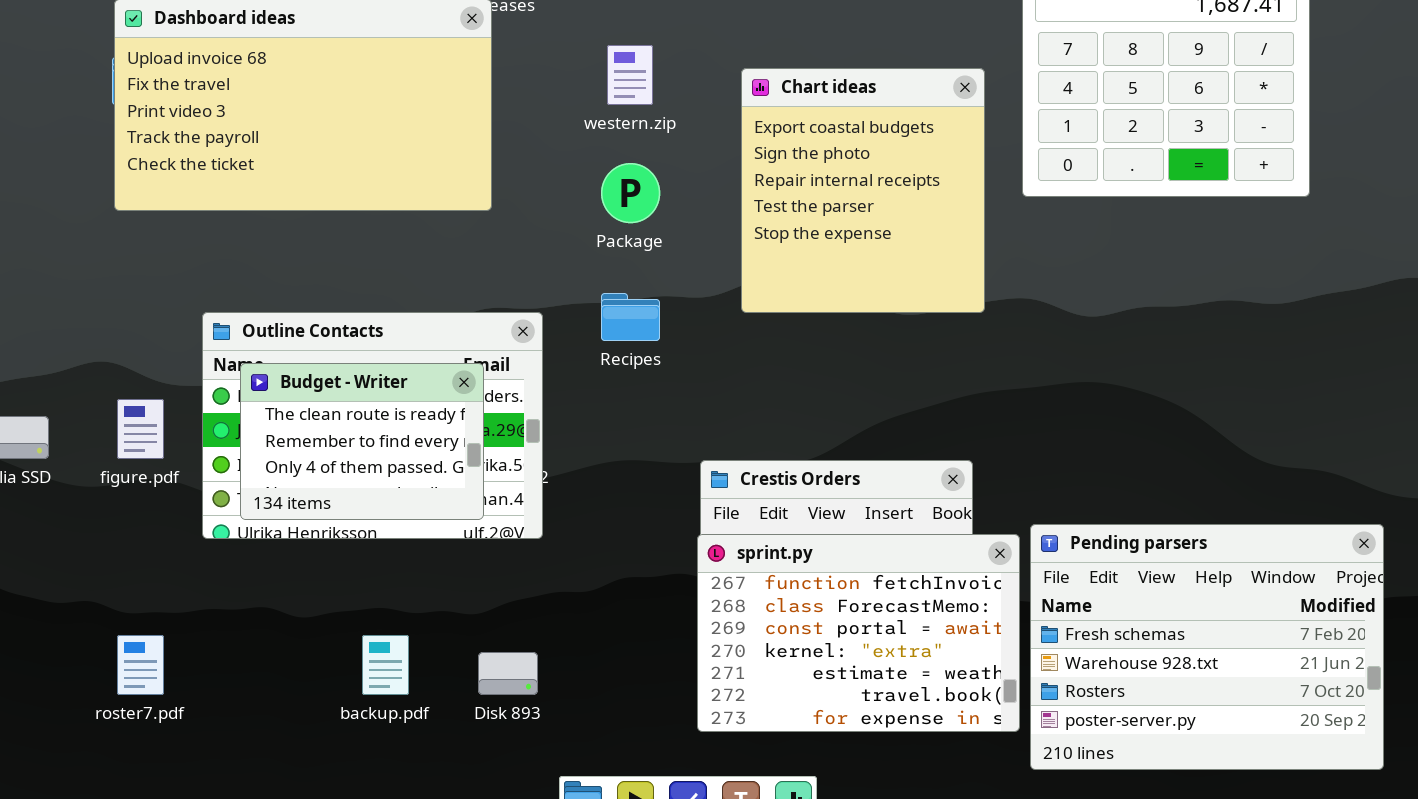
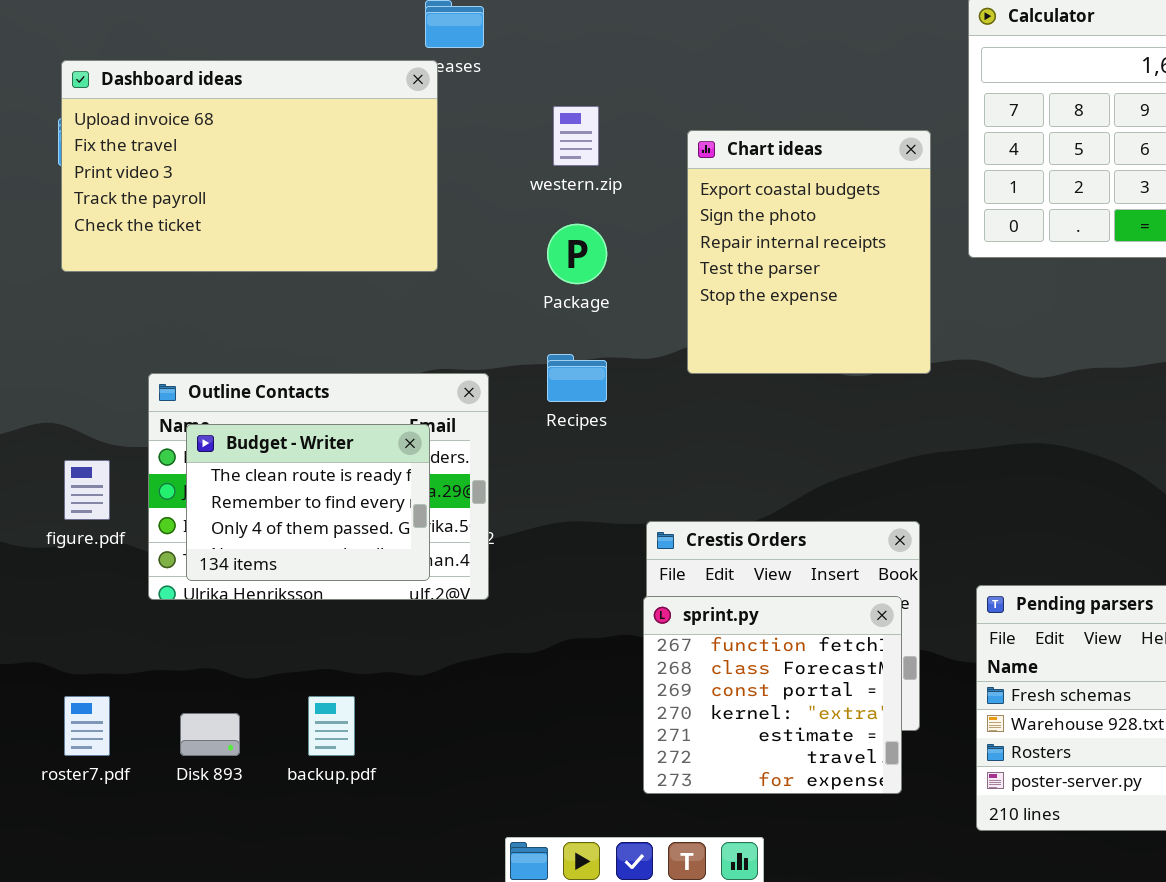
sprint.py: [697,534,1020,732] -> [643,596,902,794], resized
Disk 893: [478,652,538,695] -> [180,713,240,756], moved

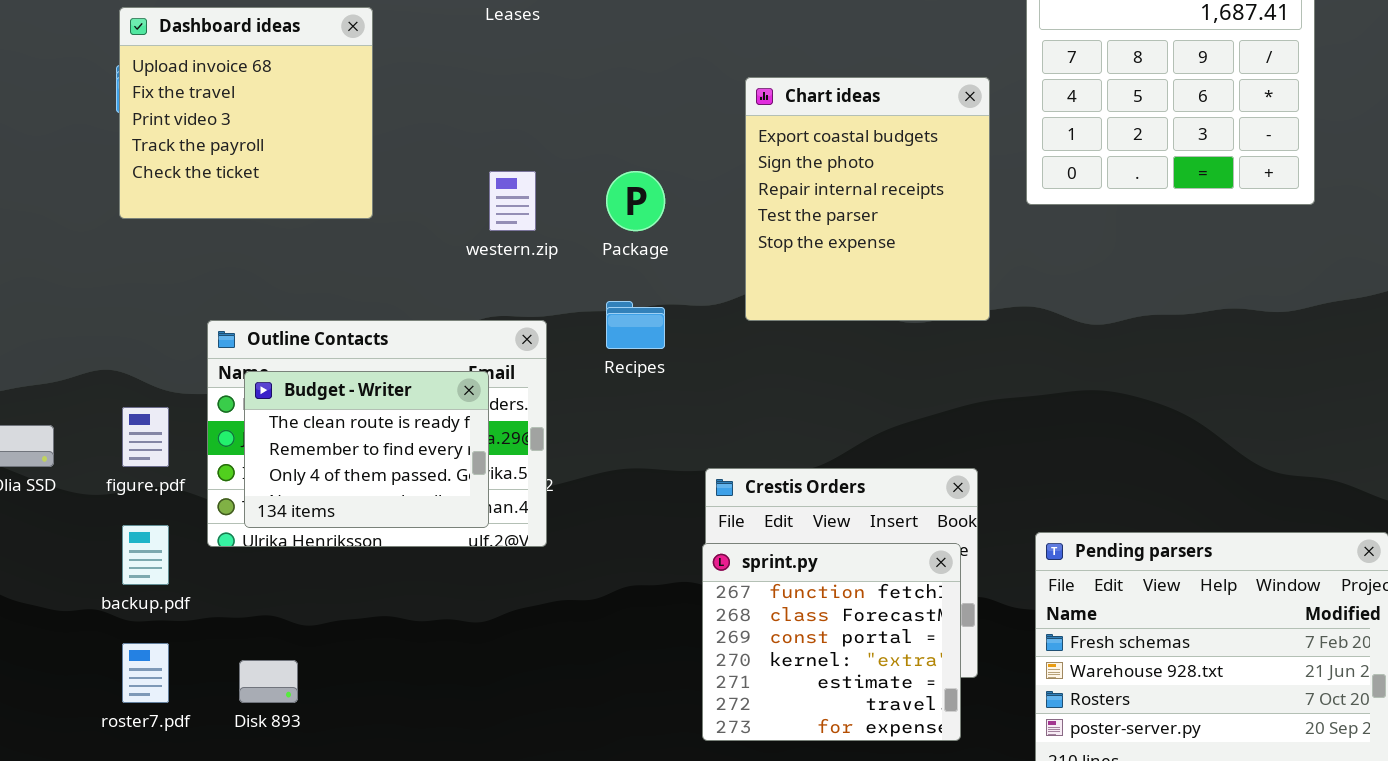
Dashboard ideas: [61,60,438,272] -> [119,7,373,219], resized
western.zip: [553,106,599,166] -> [489,171,536,231], moved
backup.pdf: [308,696,355,756] -> [122,525,169,585], moved

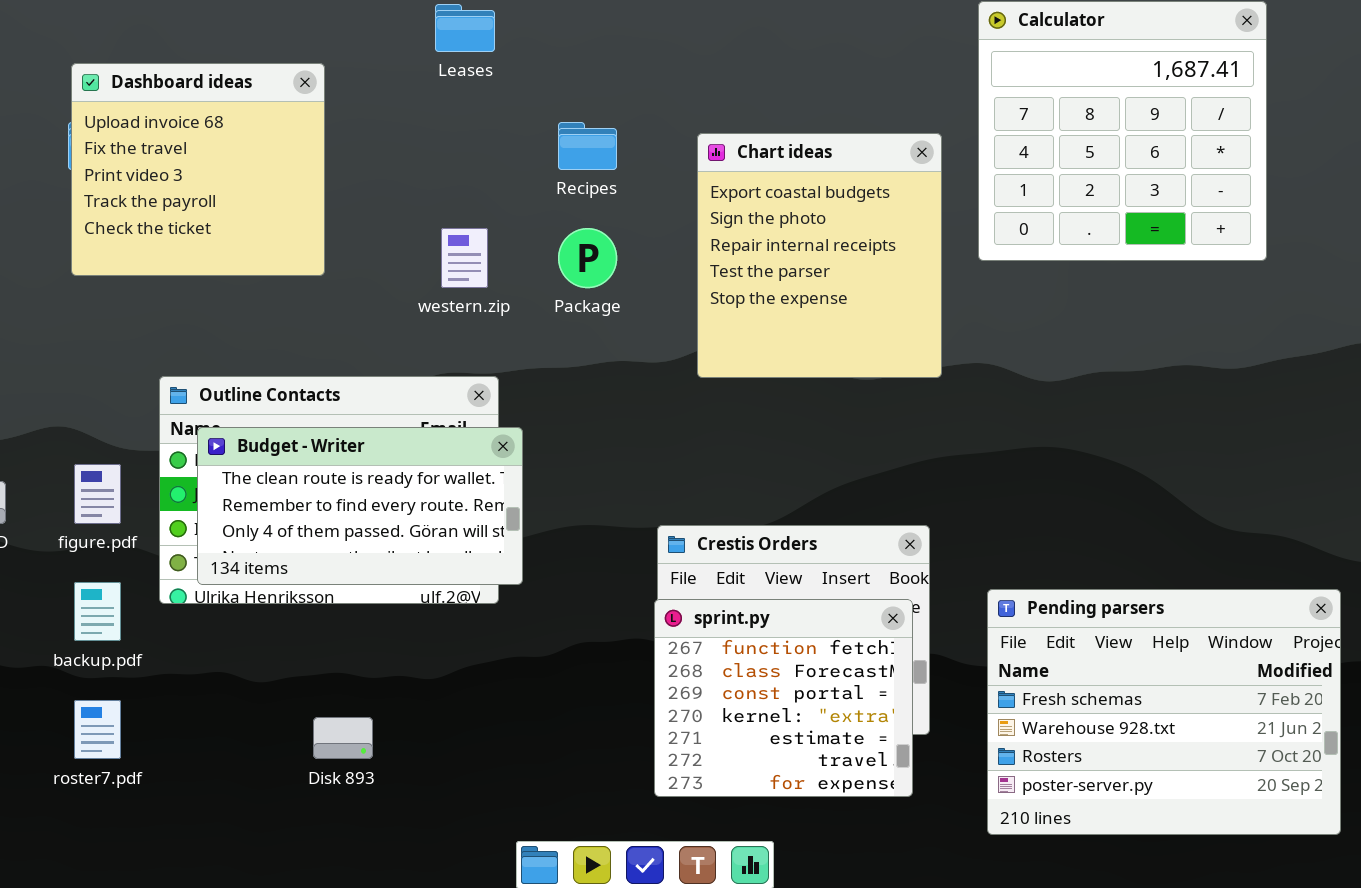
Recipes: [606,301,665,349] -> [558,122,617,170], moved
Budget - Writer: [244,371,489,528] -> [197,427,523,585], resized
Disk 893: [239,660,298,703] -> [313,717,373,759], moved

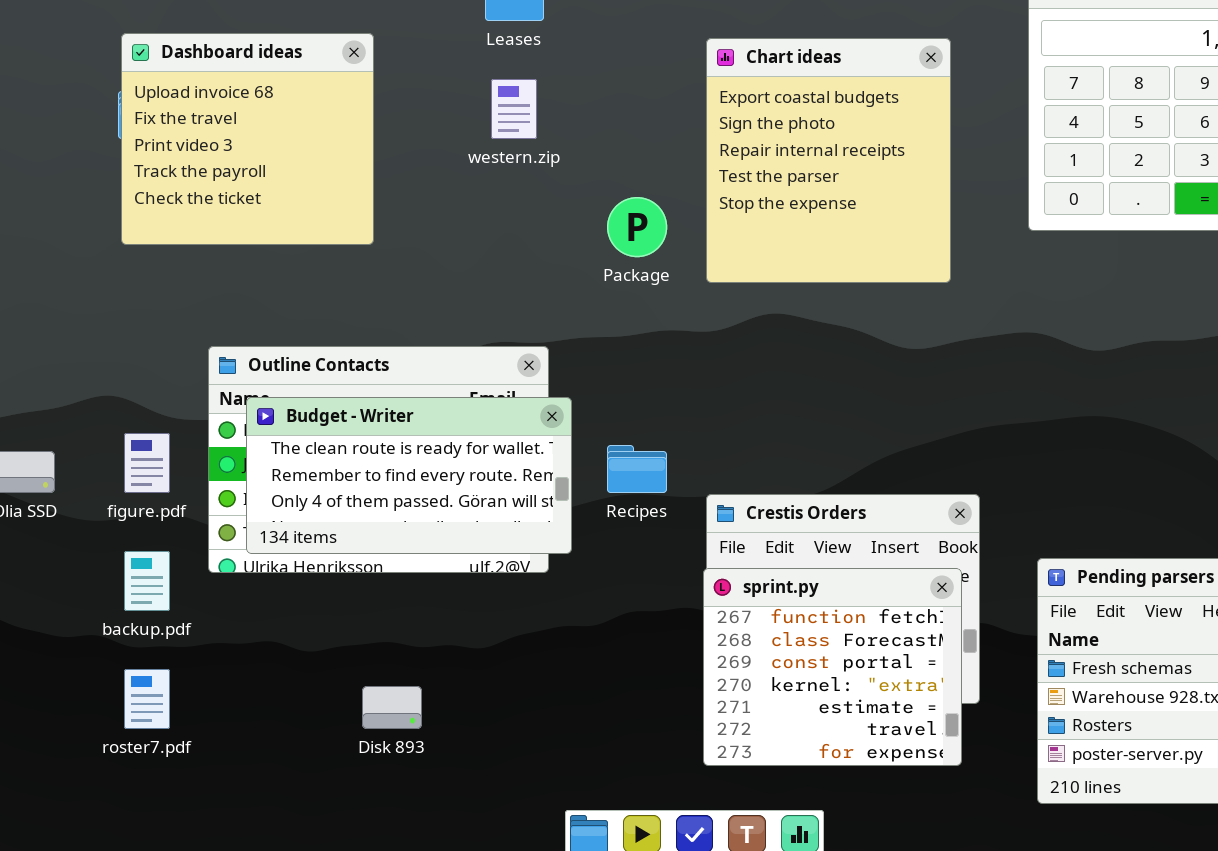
Recipes: [558,122,617,170] -> [607,445,667,493], moved
Chart ideas: [697,133,942,378] -> [706,38,951,283], moved
western.zip: [441,228,488,288] -> [491,79,537,139], moved

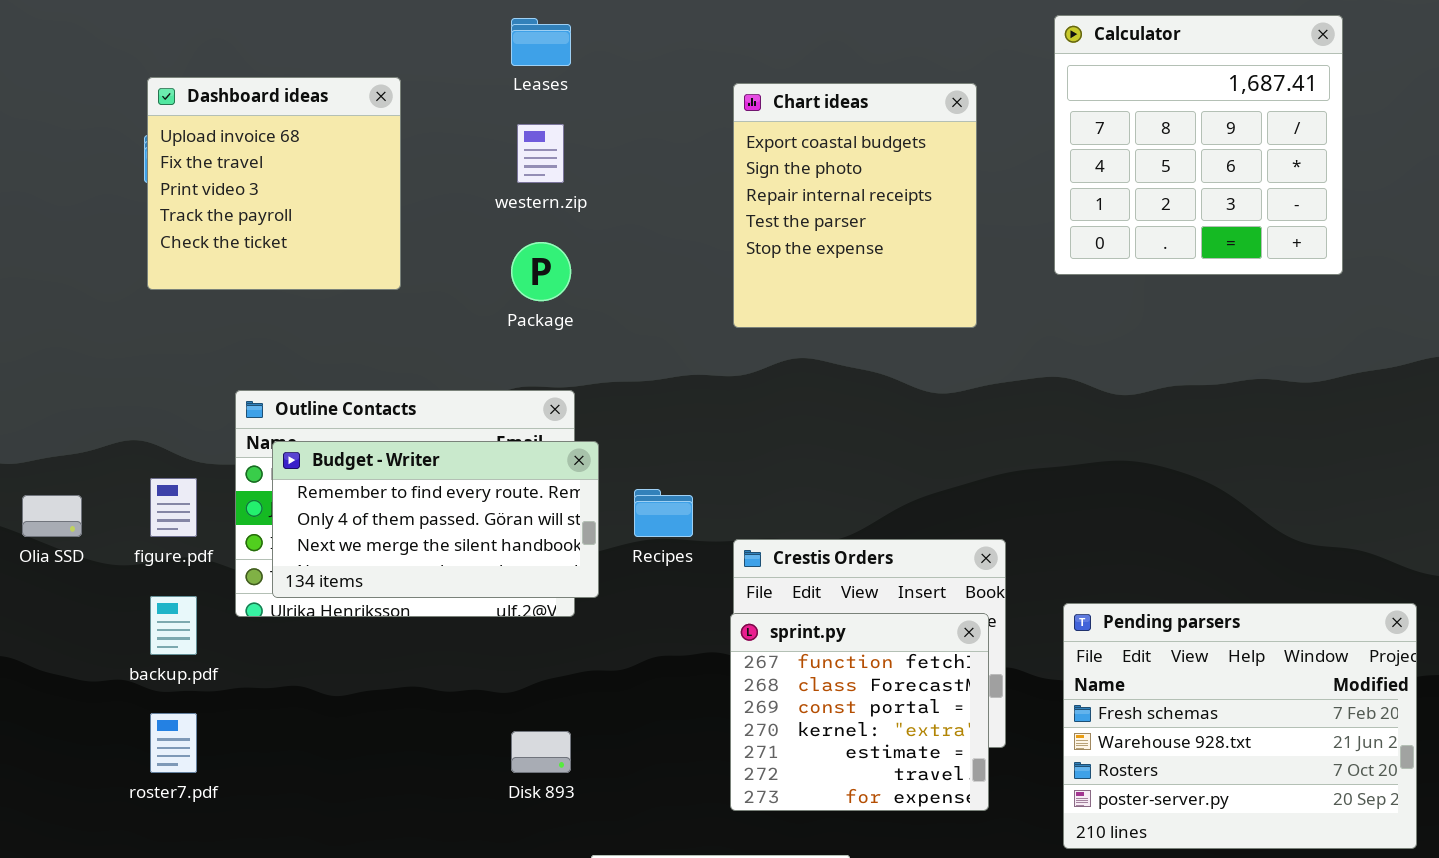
Package: [607,197,667,257] -> [511,242,571,301], moved
Budget - Writer: [246,397,572,554] -> [272,441,599,598], scrolled down 1 row
Disk 893: [362,686,422,729] -> [511,731,571,773], moved

